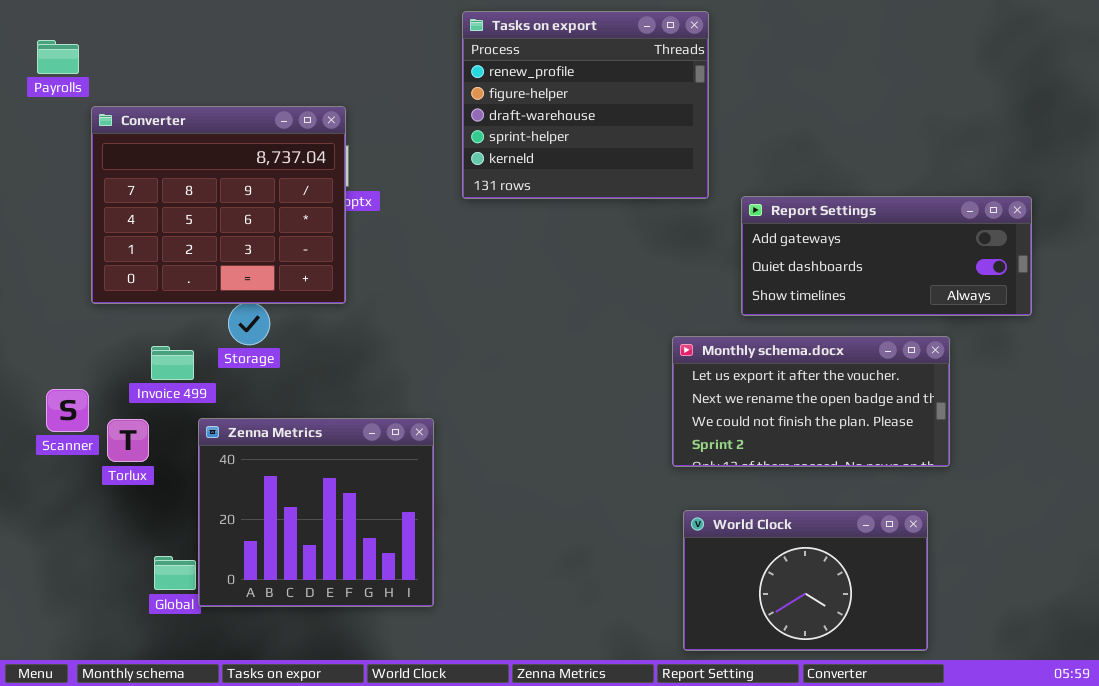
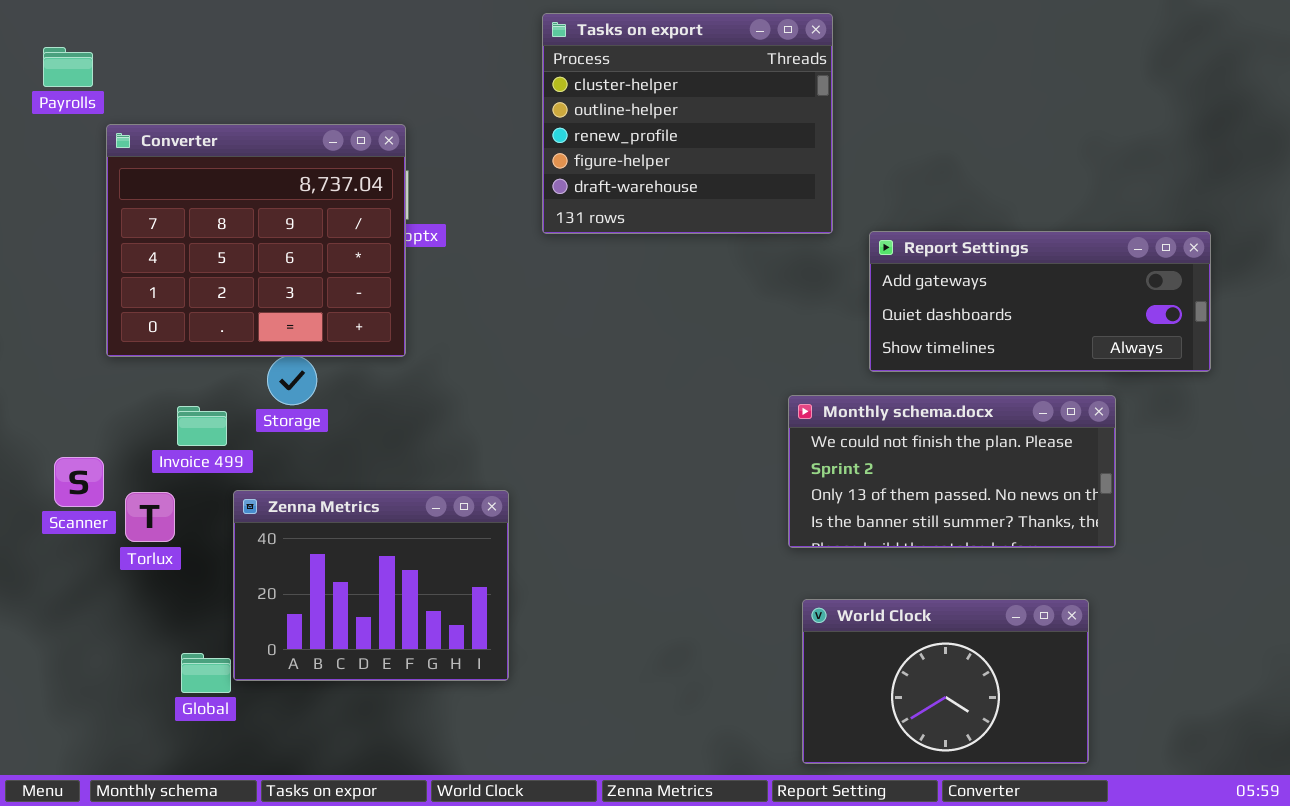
Tasks on export: [462,11,709,199] -> [542,13,833,234], scrolled up 2 rows
Monthly schema.docx: [672,336,950,467] -> [788,395,1116,548], scrolled down 2 rows
Zenna Metrics: [198,418,434,607] -> [233,490,509,681], resized

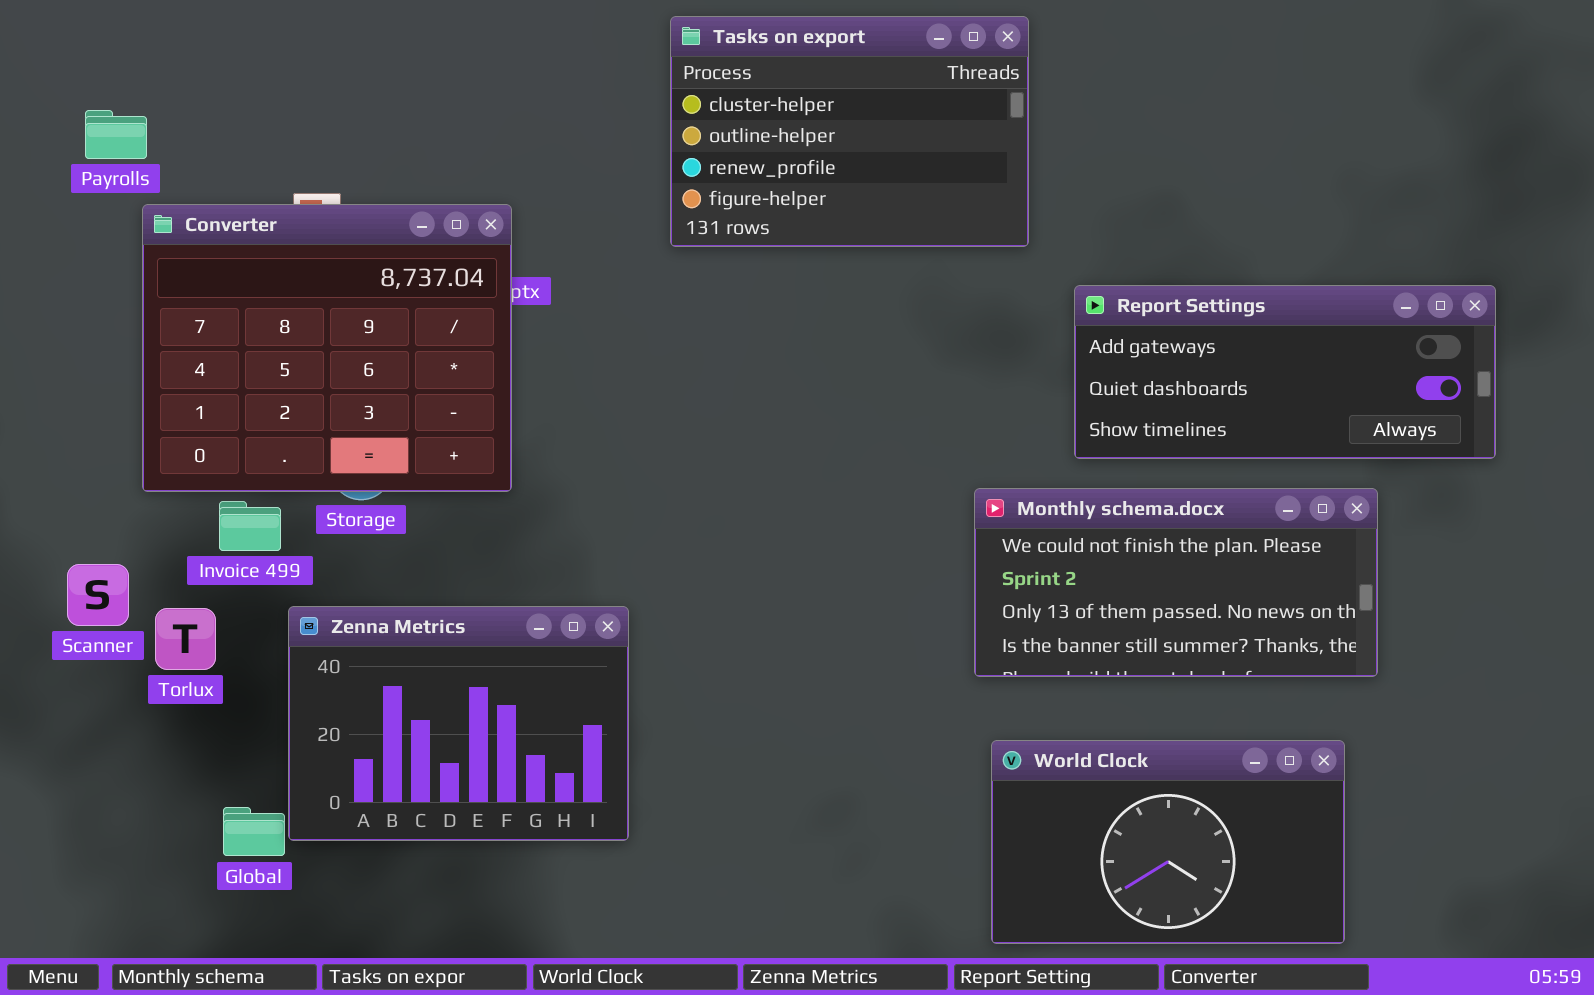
Tasks on export: [542,13,833,234] -> [670,16,1029,247], resized
Payrolls: [43,47,93,87] -> [85,110,147,159], moved
Converter: [106,124,406,357] -> [142,204,512,492], moved

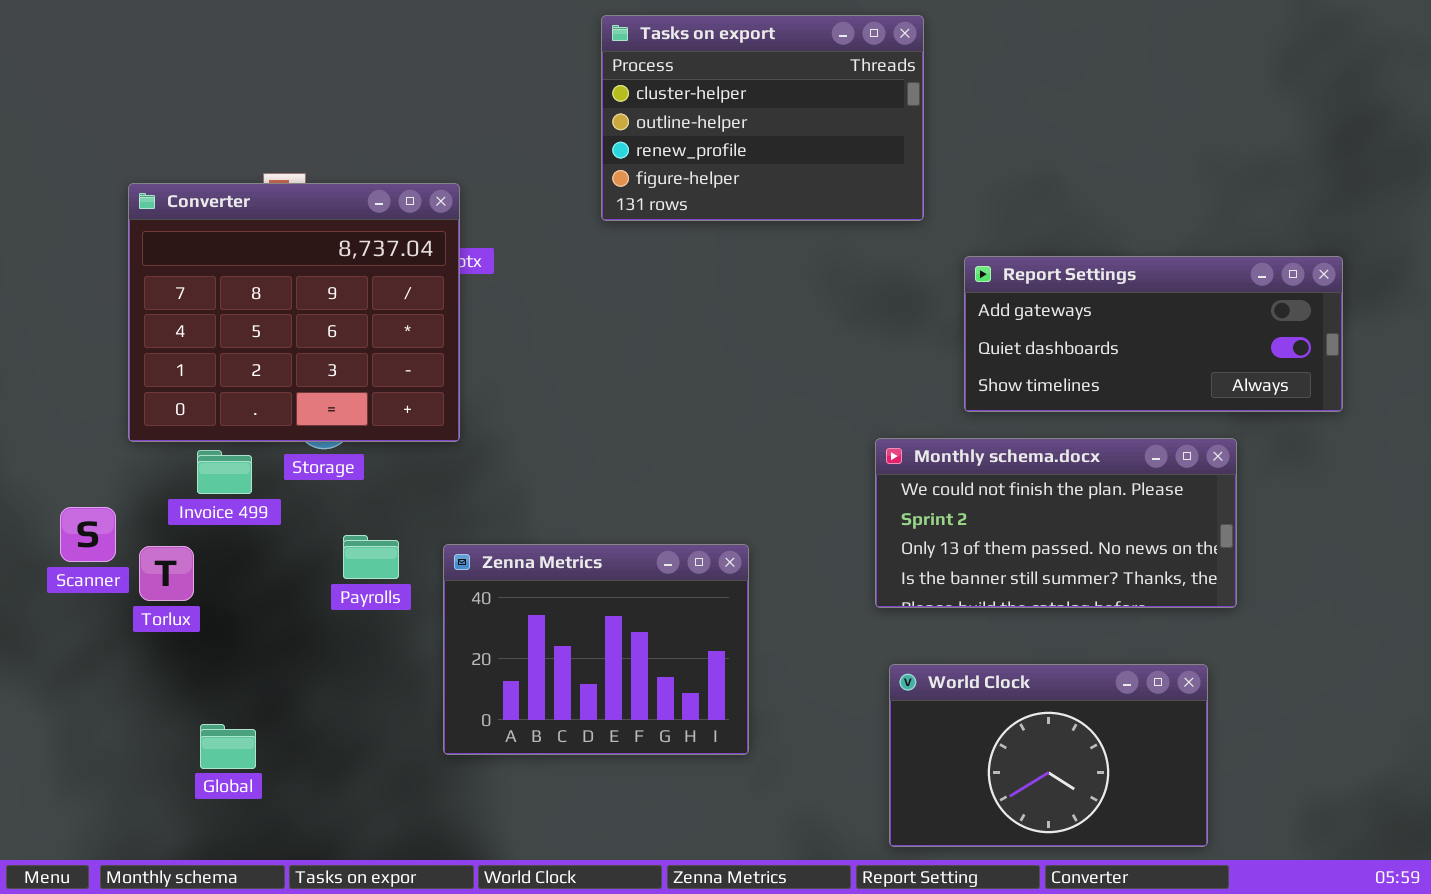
Payrolls: [85,110,147,159] -> [343,535,399,579], moved
Zenna Metrics: [288,606,629,841] -> [443,544,749,755], moved

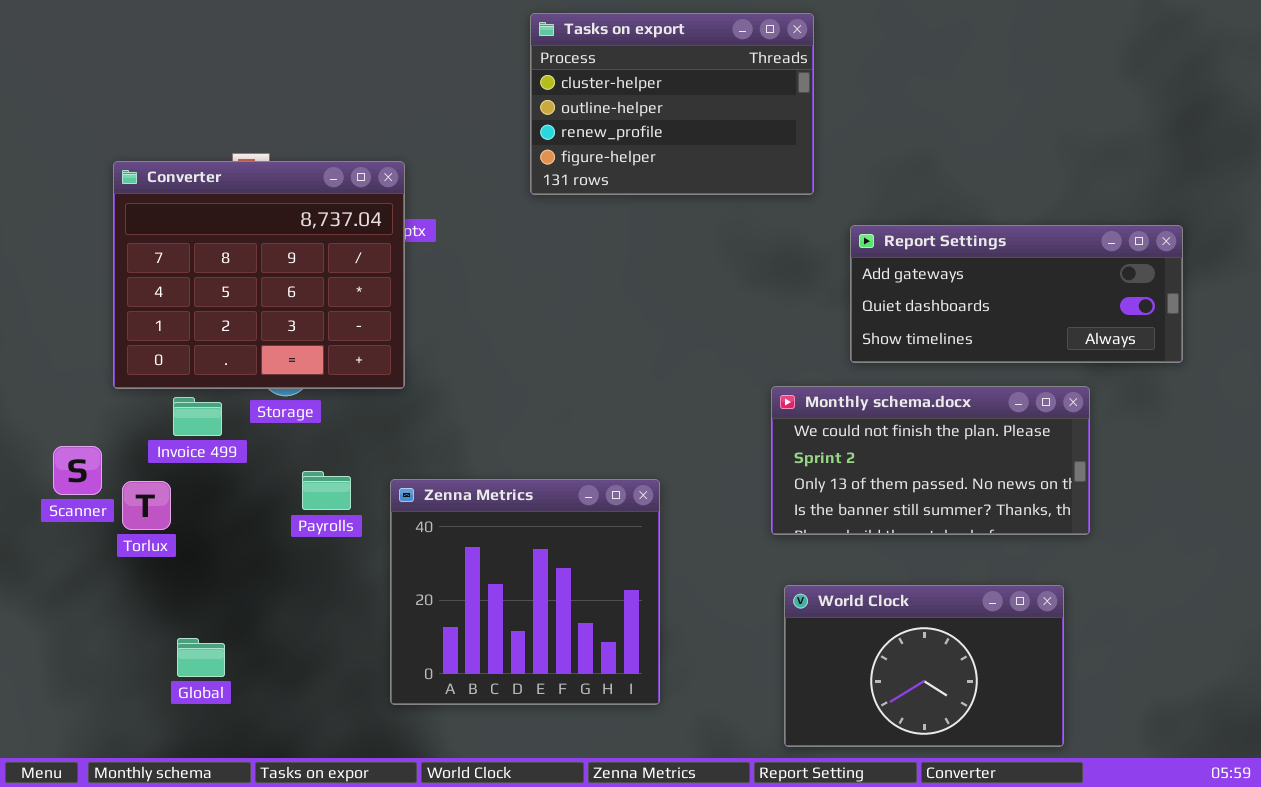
Zenna Metrics: [443,544,749,755] -> [390,479,660,705], resized

